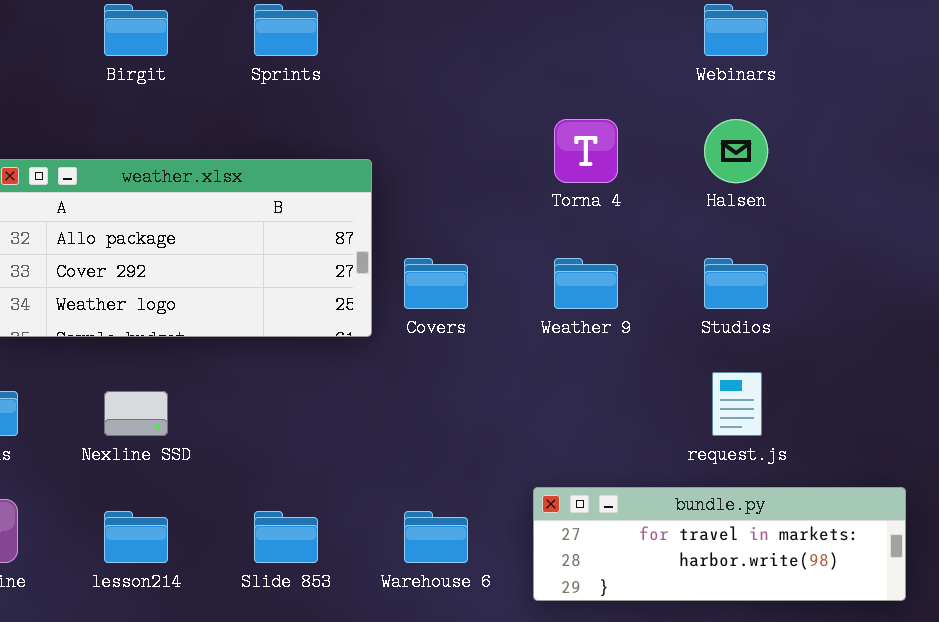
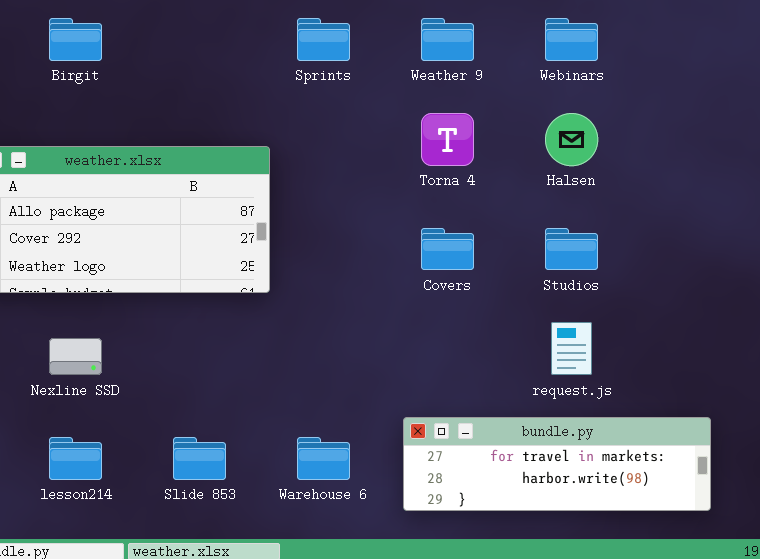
Sprints: [254,4,318,56] -> [297,18,350,61], moved
Covers: [404,258,468,309] -> [421,228,474,270], moved
Weather 9: [554,258,618,309] -> [421,18,474,61], moved

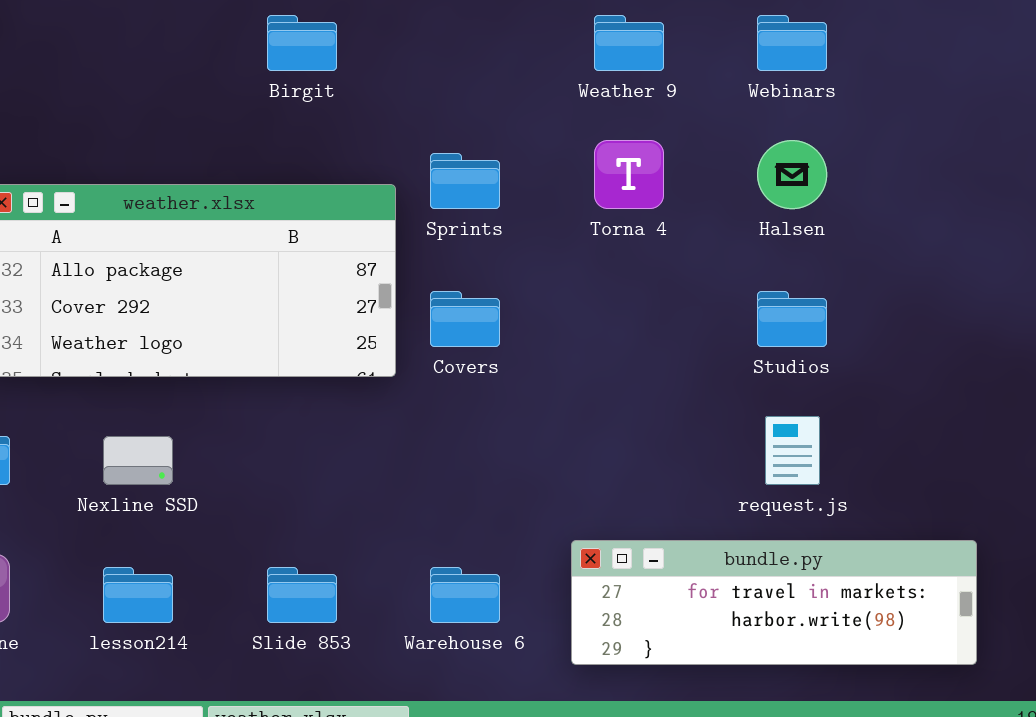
Birgit: [49,18,102,61] -> [267,15,337,71], moved
Sprints: [297,18,350,61] -> [430,153,500,209], moved
Covers: [421,228,474,270] -> [430,291,500,347], moved

